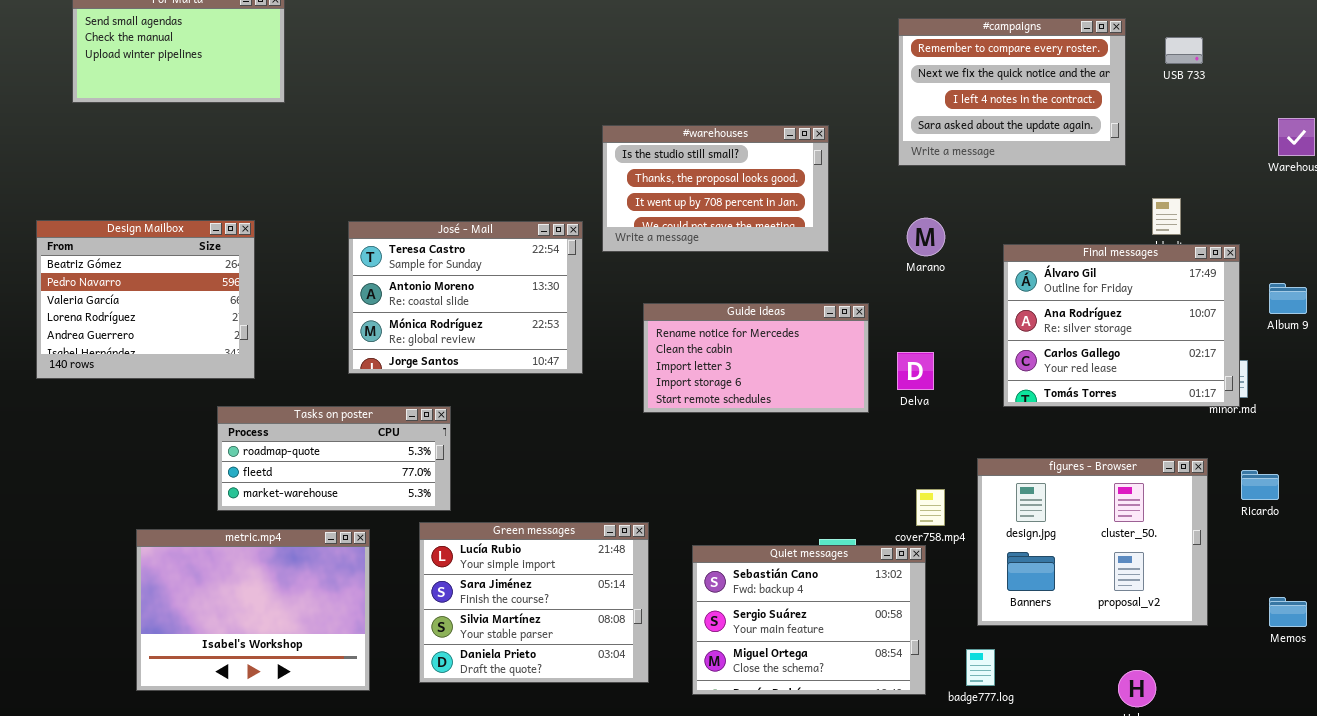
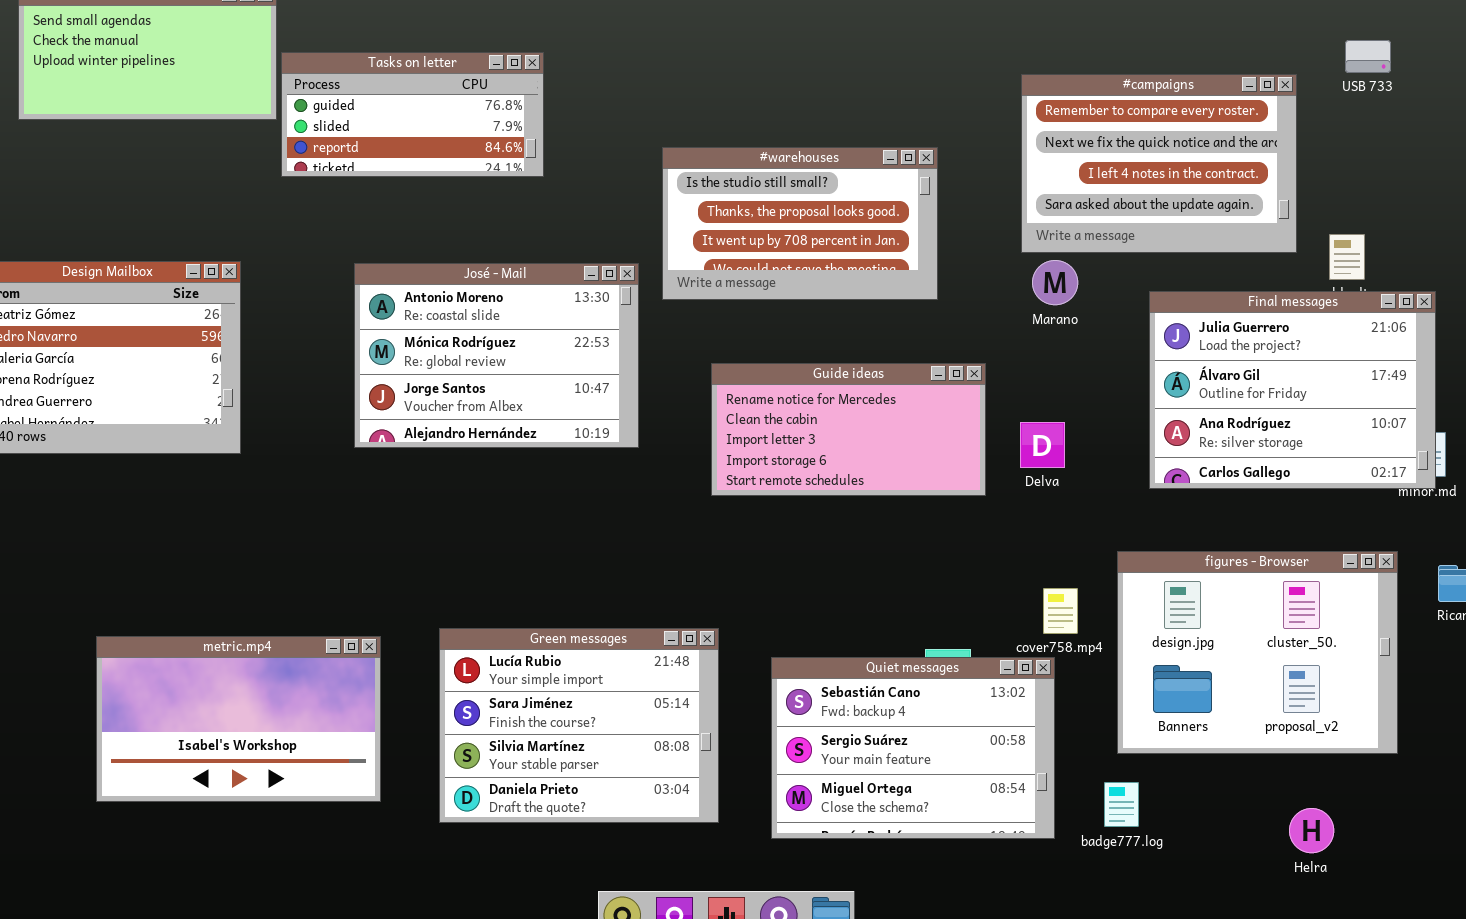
#campaigns: [898,18,1126,166] -> [1021,74,1297,253], moved
Tasks on letter: none -> [281,52,544,177], opened
José - Mail: [348,221,583,374] -> [354,263,639,448], scrolled down 1 row
Final messages: [1003,244,1240,407] -> [1149,291,1436,489], scrolled up 1 row
Tasks on poster: [217,406,451,511] -> none, closed
metric.mp4: [136,529,370,691] -> [96,636,381,802], resized

